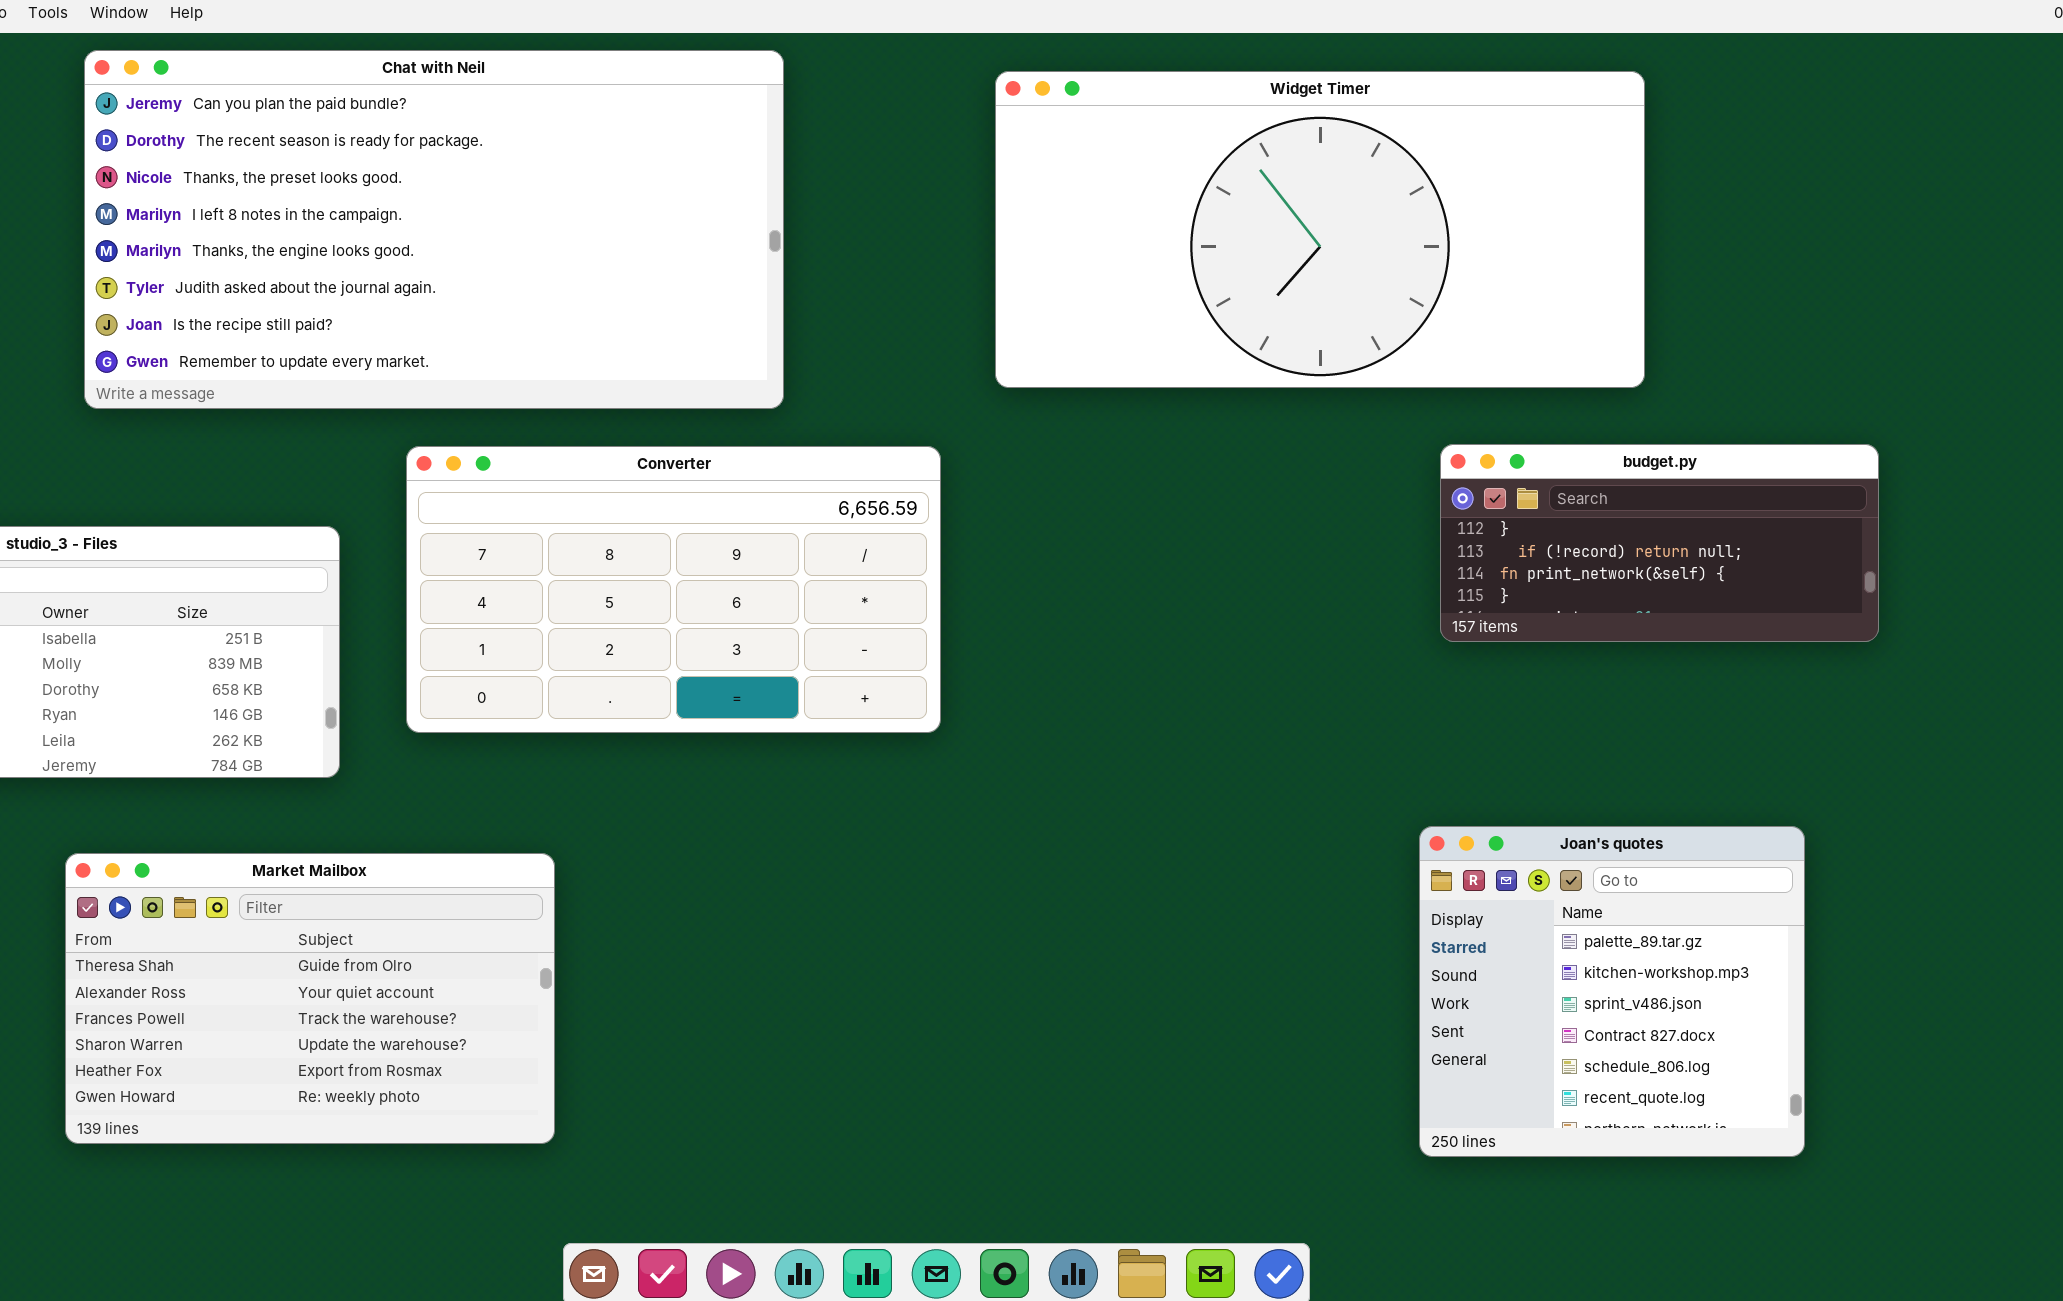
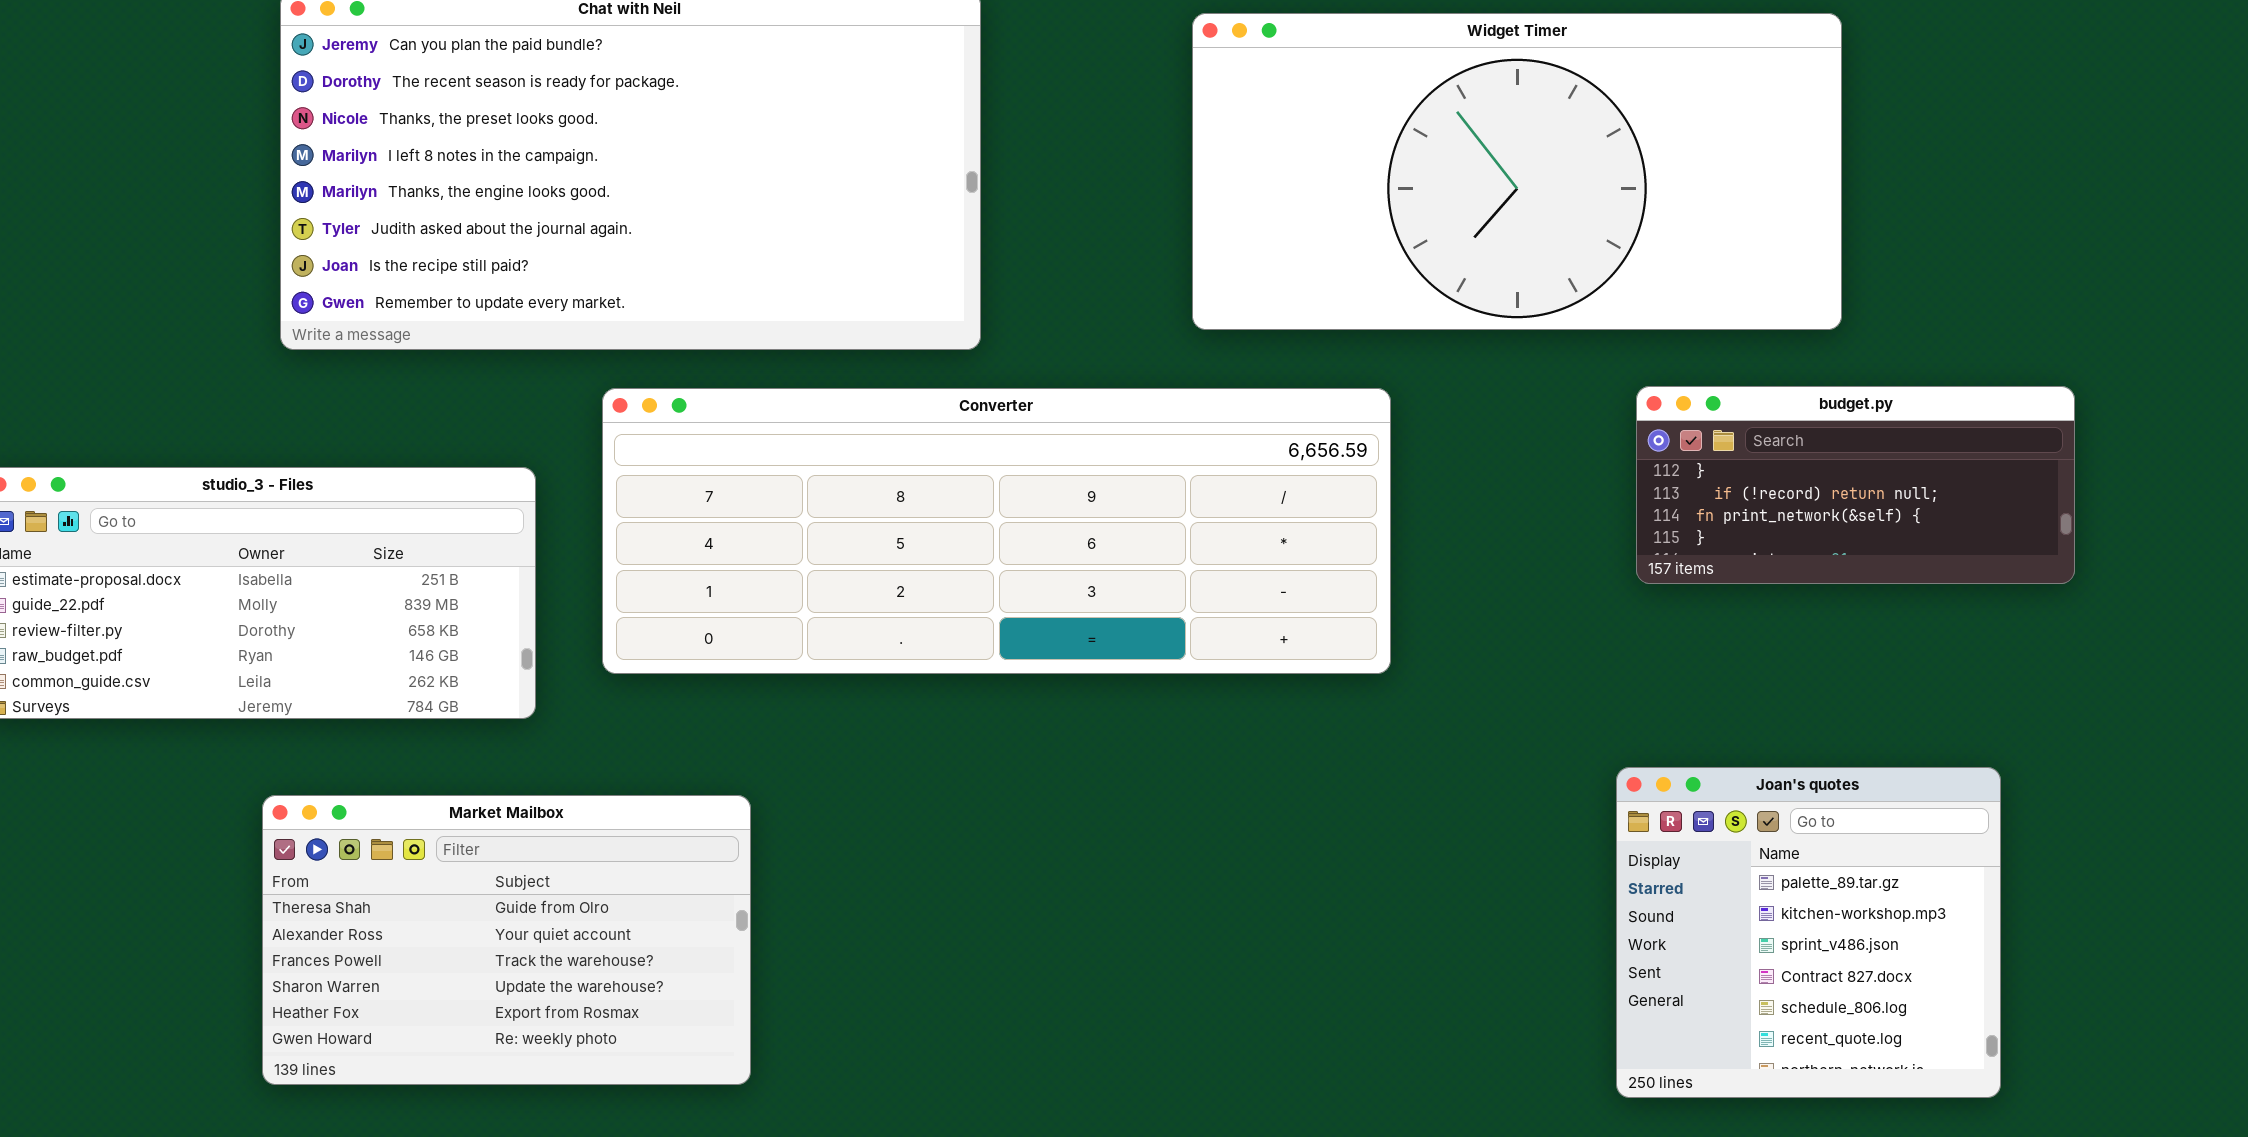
Converter: [406,446,941,733] -> [602,388,1391,674], resized

